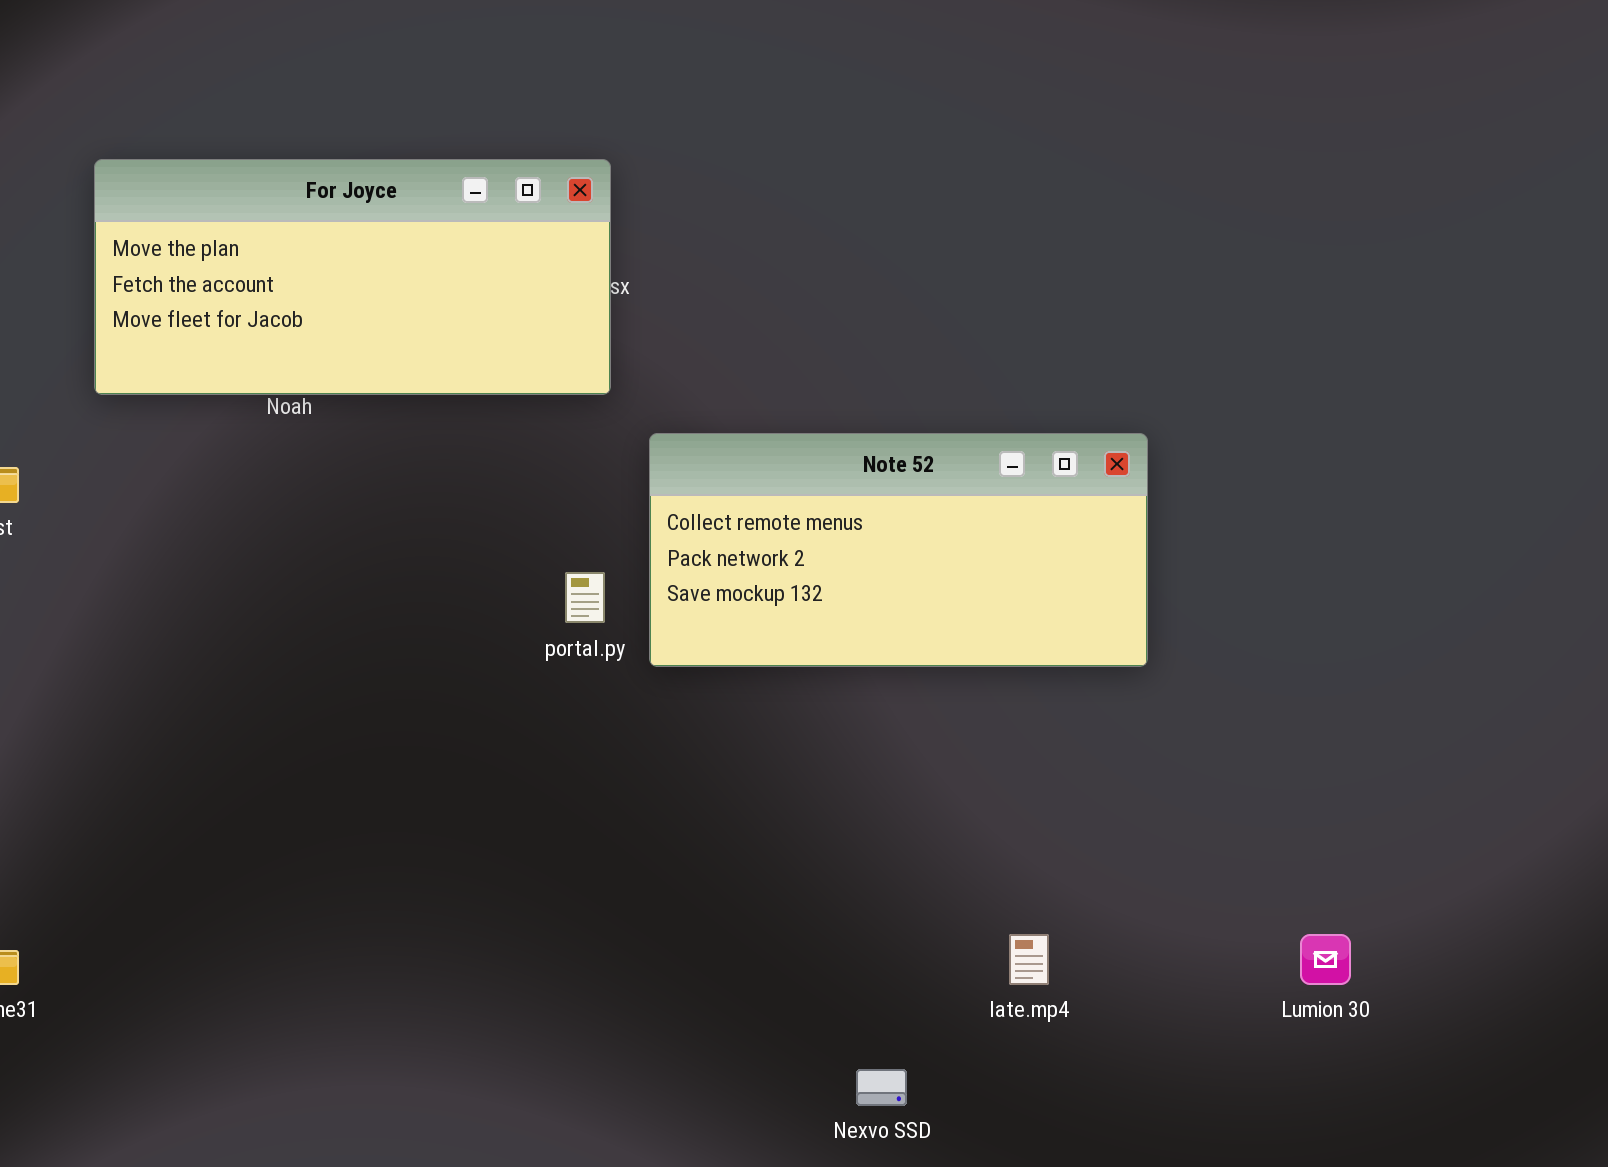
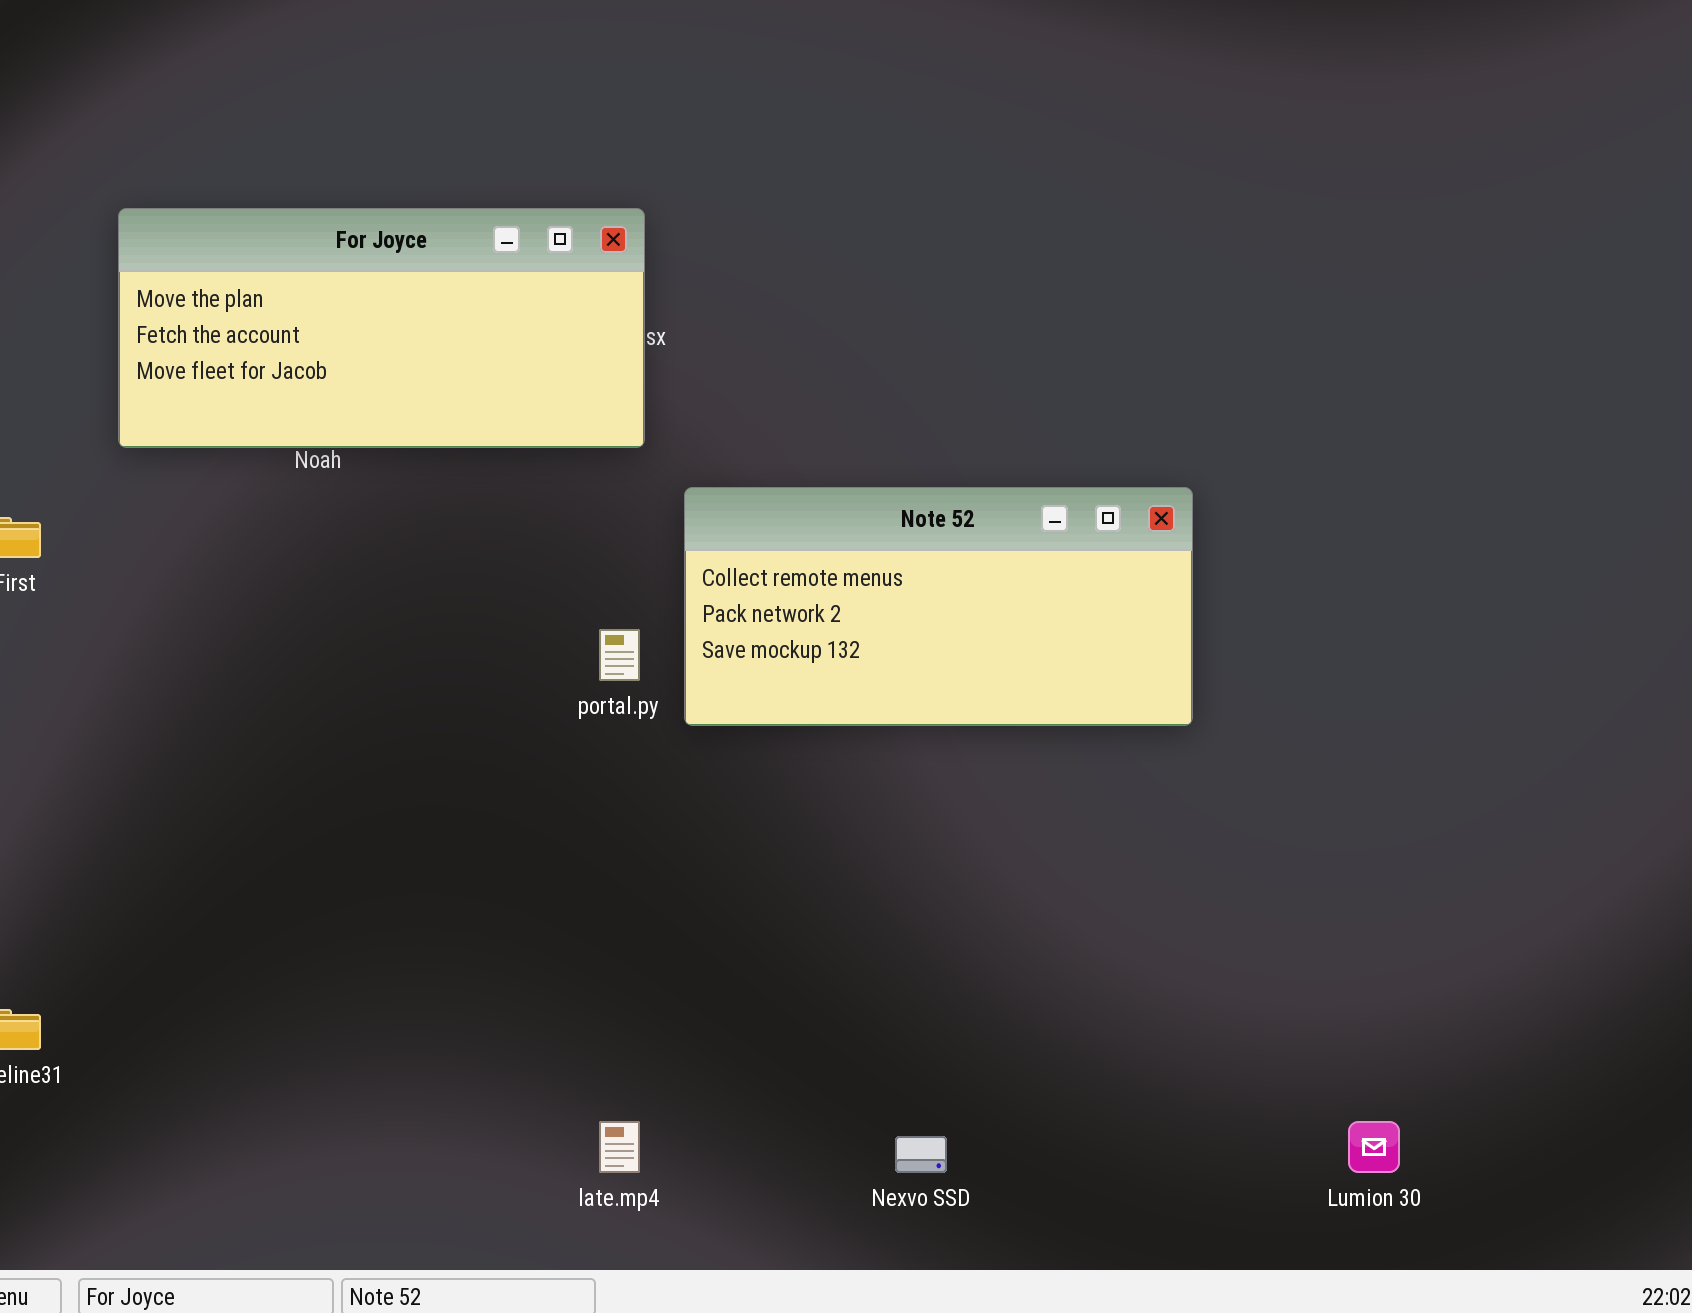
late.mp4: [1009,934,1049,985] -> [599,1121,640,1173], moved
Lumion 30: [1300,934,1351,985] -> [1348,1121,1400,1173], moved

